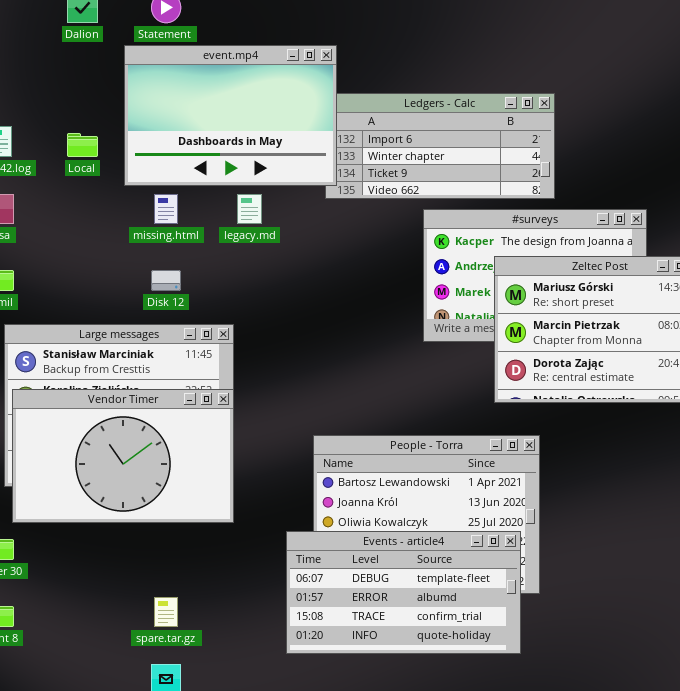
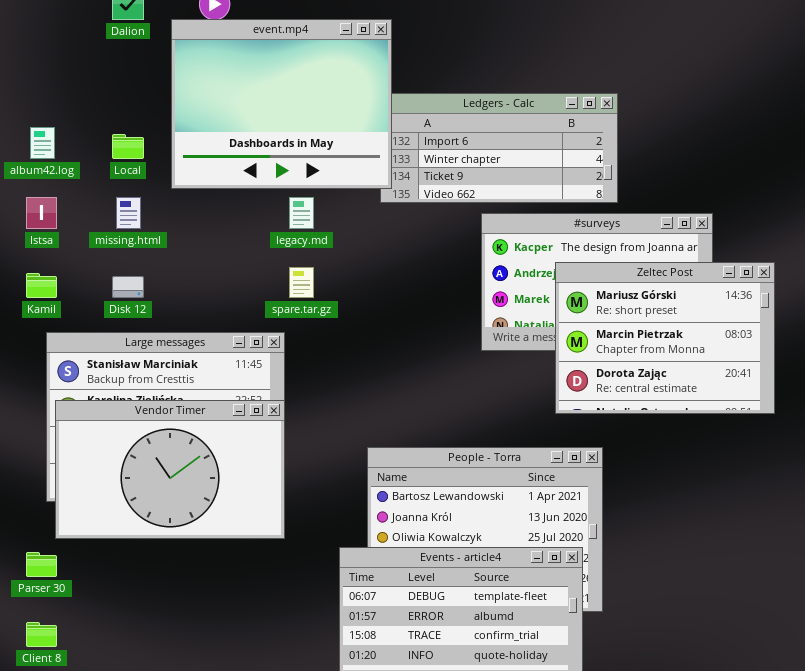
event.mp4: [124,45,337,186] -> [171,19,392,189], resized
missing.html: [154,194,178,224] -> [116,197,141,229], moved
Disk 12: [151,270,181,291] -> [112,276,144,298], moved
spare.tar.gz: [154,597,178,627] -> [289,267,314,298], moved

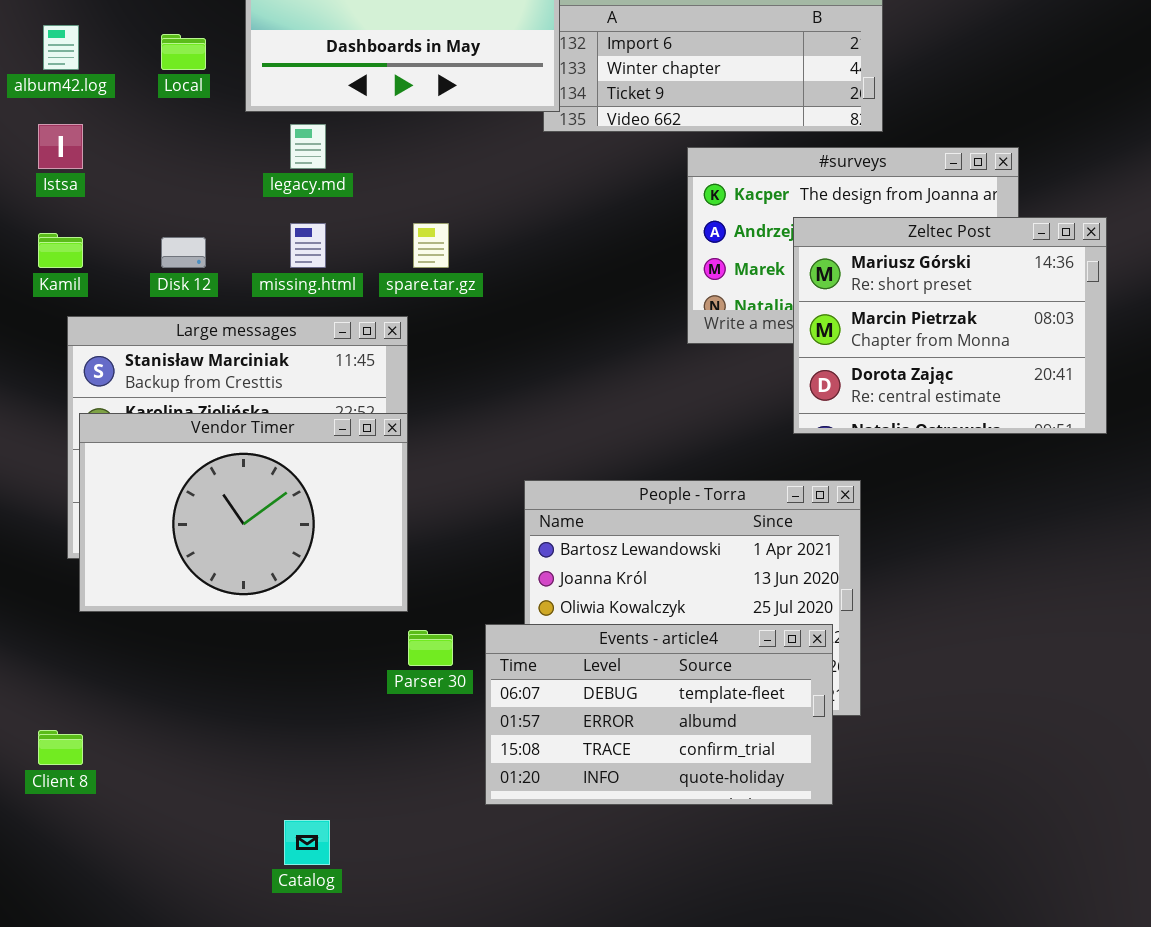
missing.html: [116,197,141,229] -> [290,223,326,268], moved
legacy.md: [289,197,314,229] -> [290,124,326,169], moved
Parser 30: [26,552,57,577] -> [408,630,453,666], moved

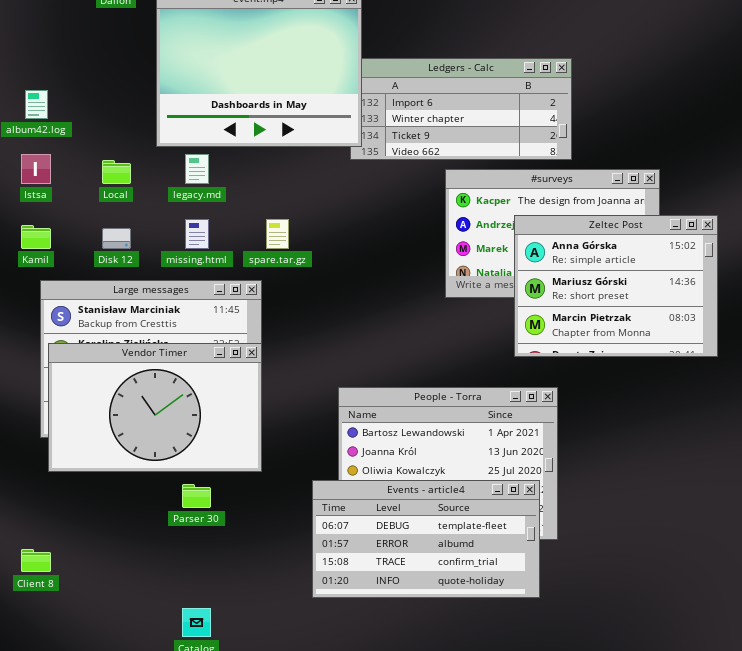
Local: [161,34,206,70] -> [102,160,131,184], moved
Zeltec Post: [793,217,1107,434] -> [514,215,718,357], scrolled up 1 row
Parser 30: [408,630,453,666] -> [182,484,211,508], moved

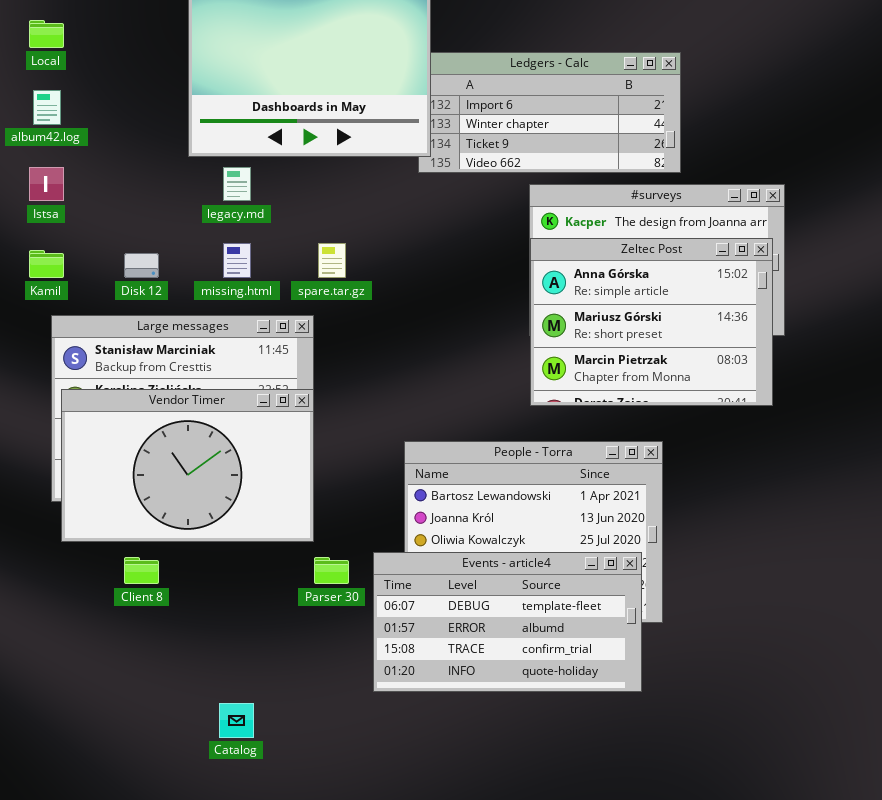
Local: [102,160,131,184] -> [29,20,64,48], moved
Zeltec Post: [514,215,718,357] -> [530,238,773,406], moved
Parser 30: [182,484,211,508] -> [314,557,349,584], moved
Client 8: [21,549,51,572] -> [124,557,159,584], moved

